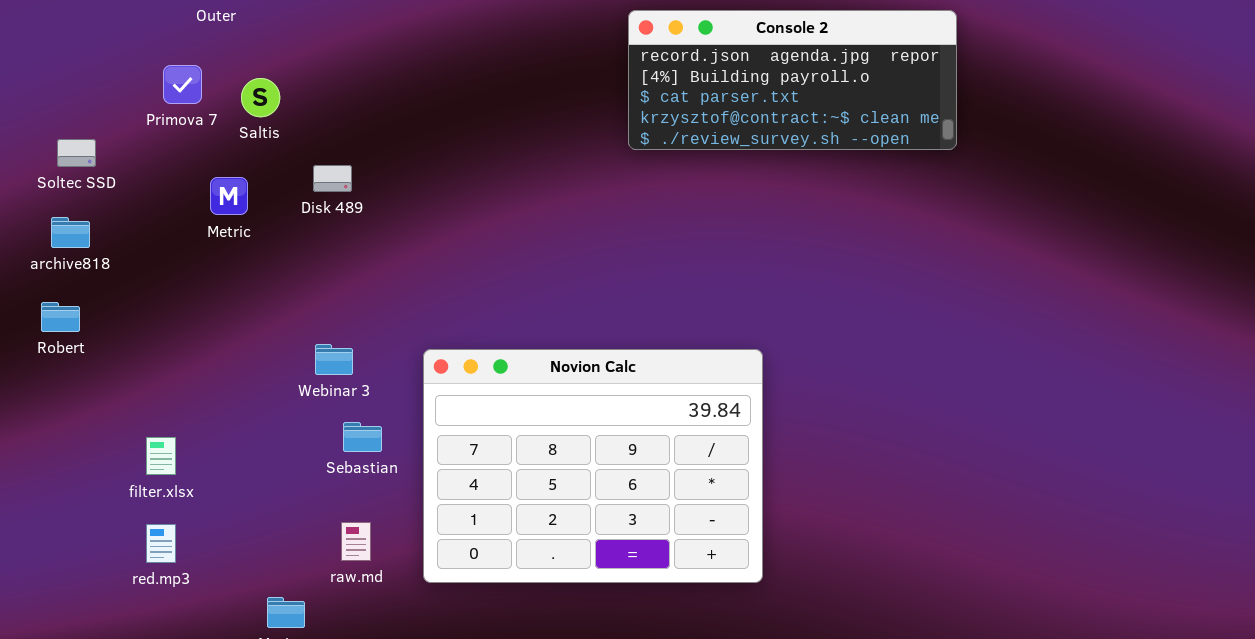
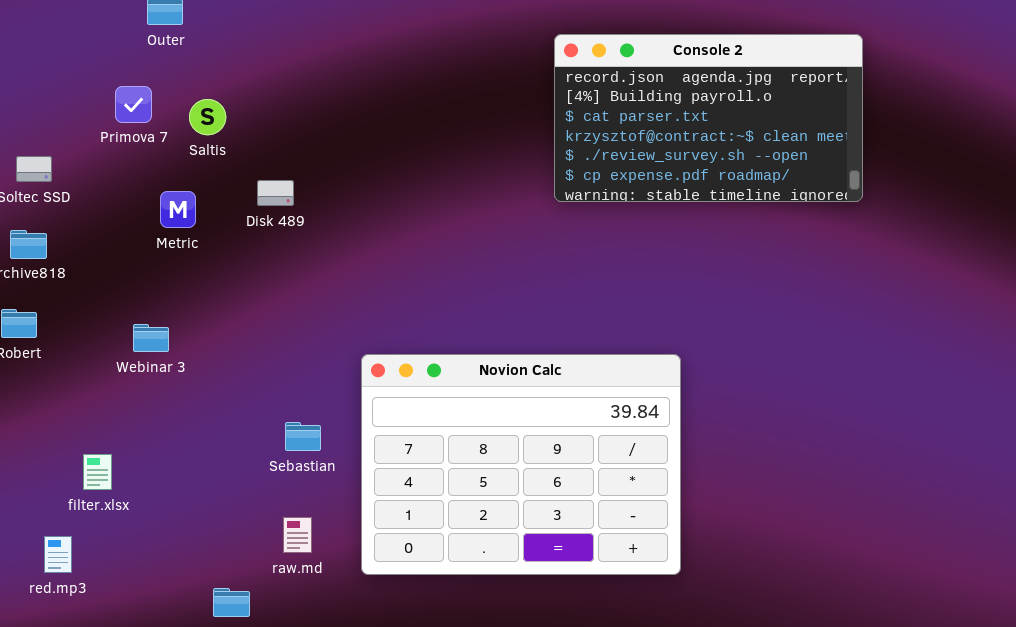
Console 2: [628,10,957,150] -> [554,34,863,202], resized
Webinar 3: [315,344,353,375] -> [133,324,169,352], moved
filter.xlsx: [146,437,176,475] -> [83,454,112,490], moved
red.mp3: [146,524,176,563] -> [44,536,72,573], moved

